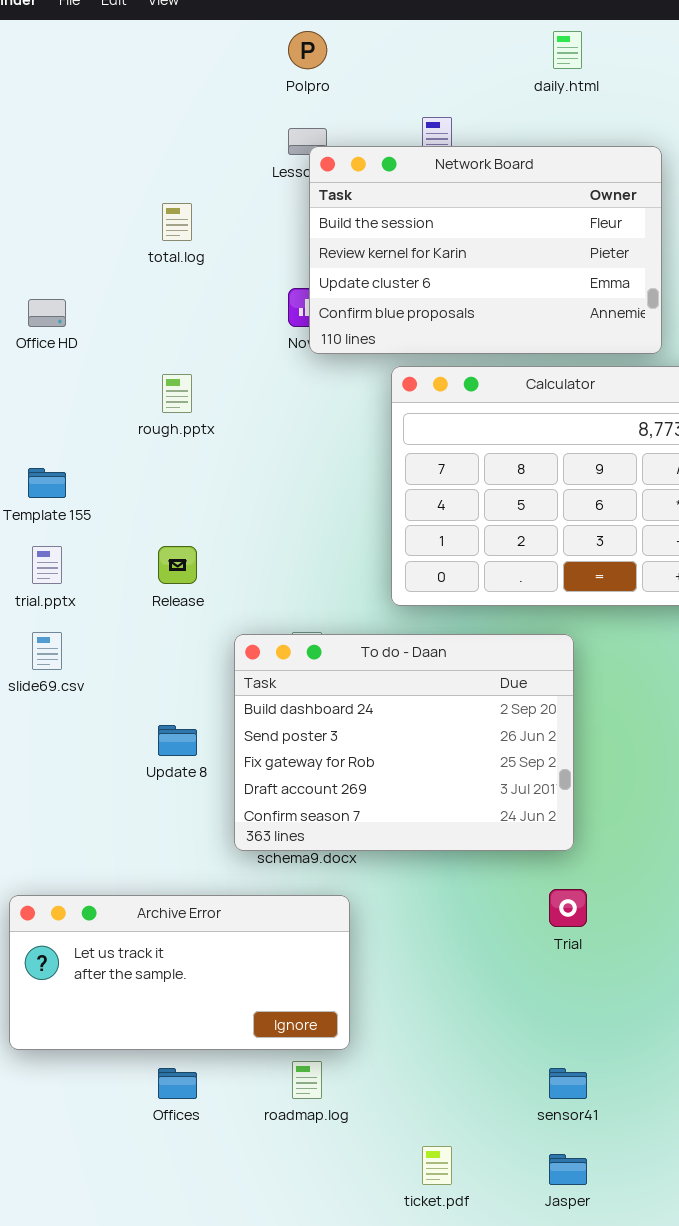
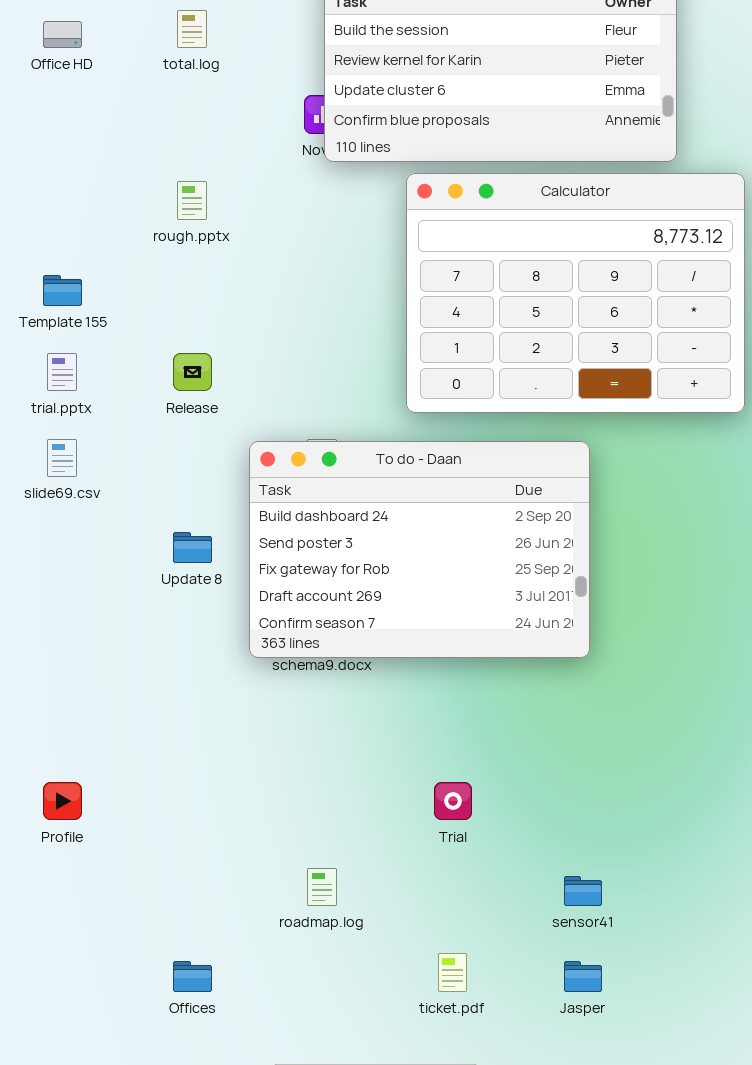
Office HD: [28,299,66,327] -> [43,21,82,48], moved
Trial: [549,889,587,927] -> [434,782,472,820], moved
Archive Error: [9,895,350,1050] -> none, closed
Offices: [158,1068,197,1099] -> [173,961,212,992], moved

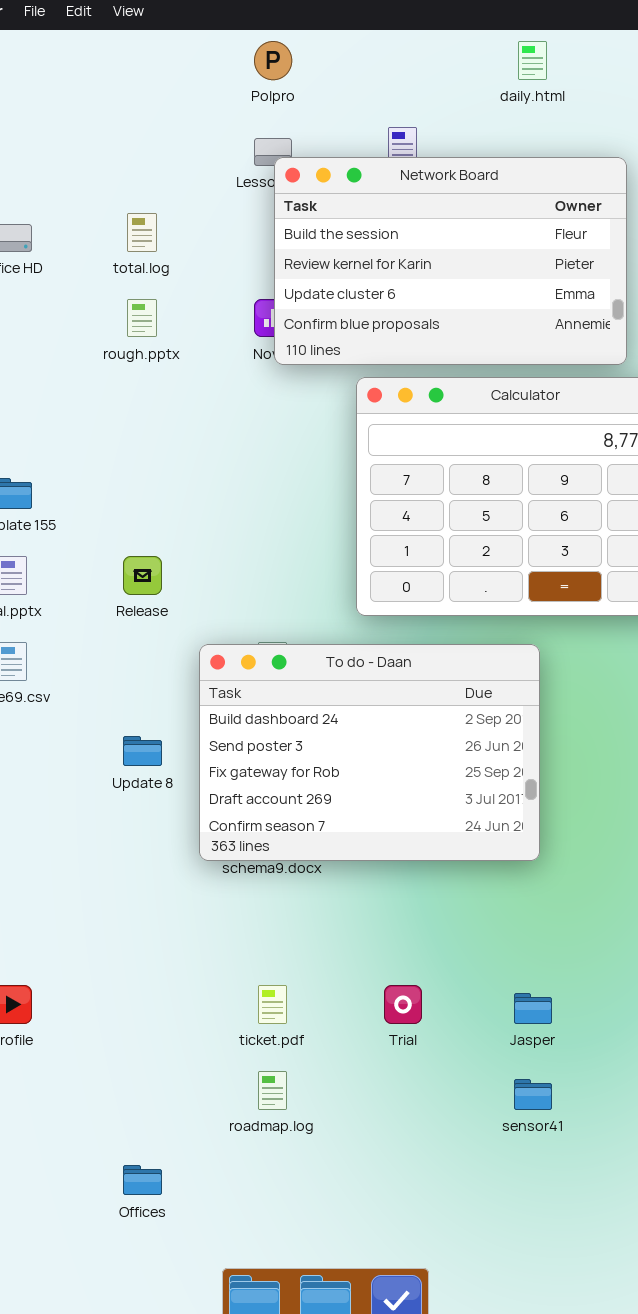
rough.pptx: [177,181,207,220] -> [127,299,157,337], moved
ticket.pdf: [438,953,467,992] -> [258,985,287,1024], moved
Jasper: [564,961,602,992] -> [514,993,552,1024], moved

